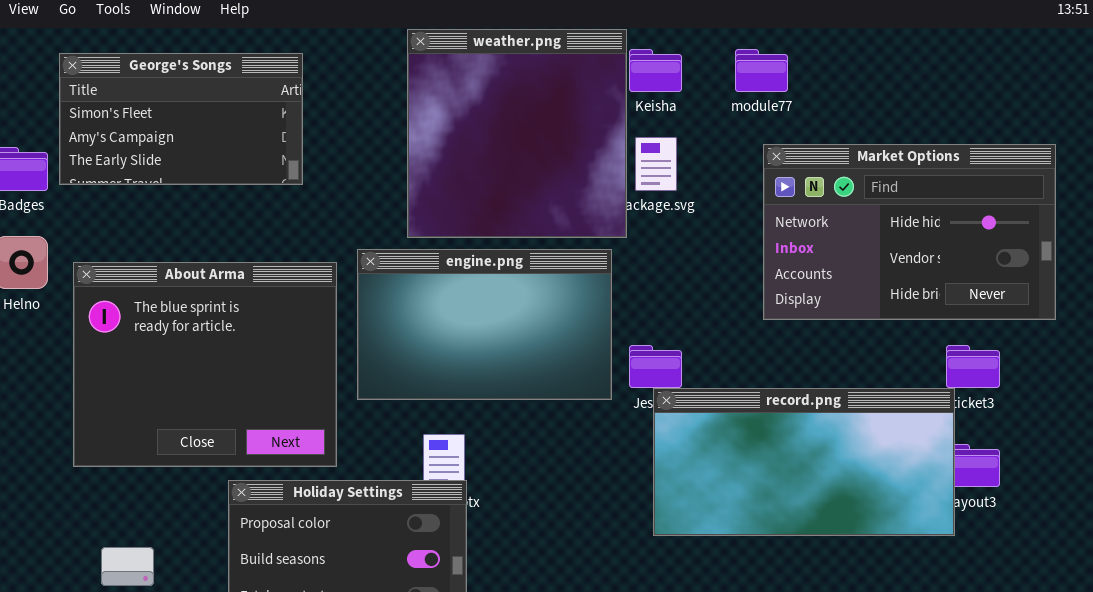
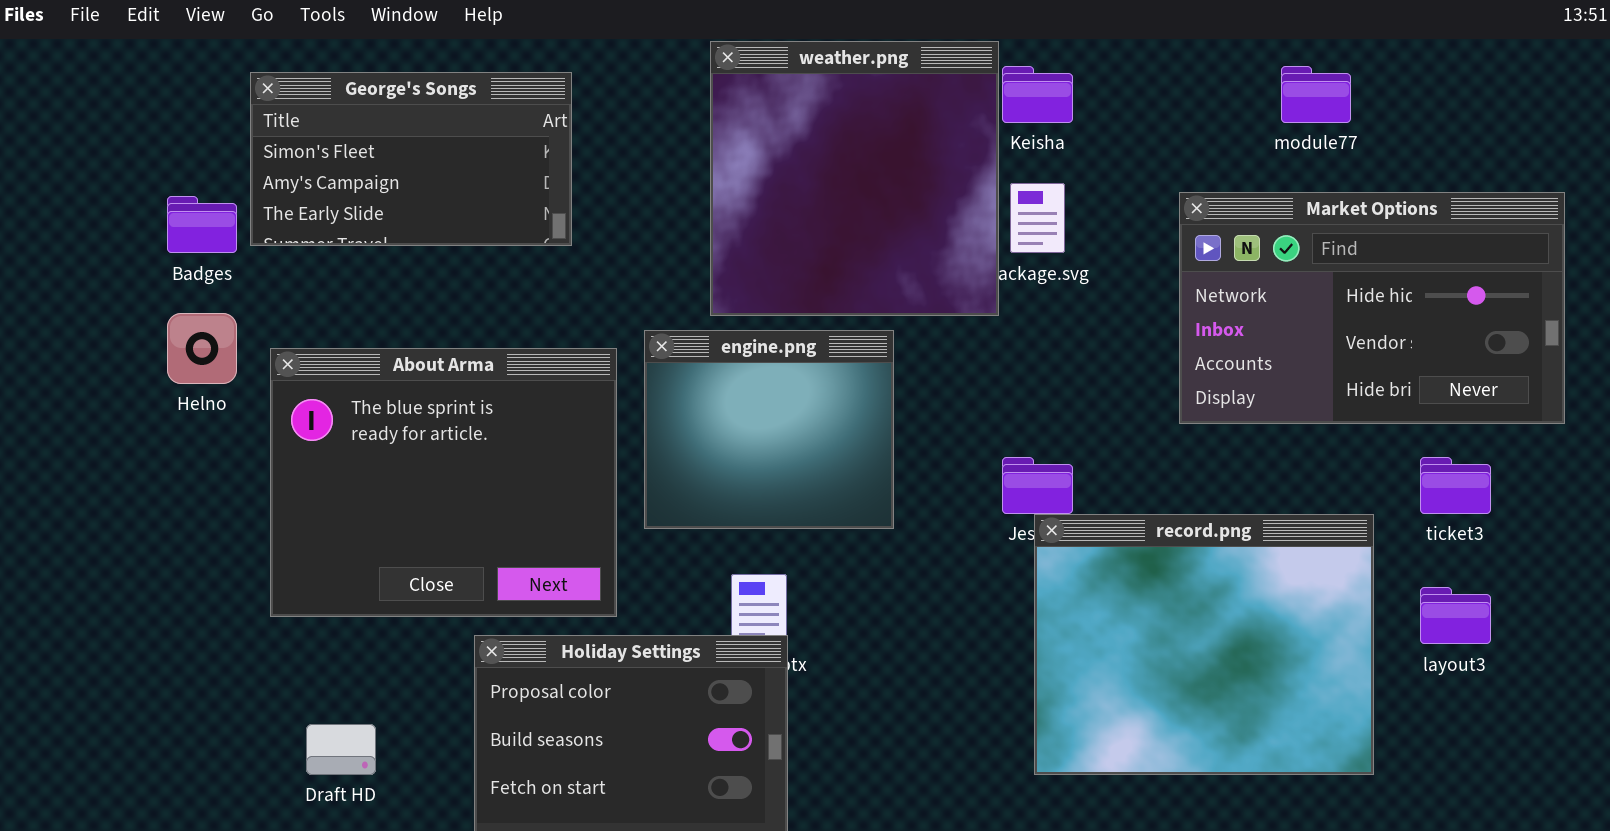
module77: [735,49,788,92] -> [1281,66,1351,123], moved
engine.png: [357,249,612,400] -> [644,330,894,529], resized
record.png: [653,388,955,536] -> [1034,514,1374,775], resized

